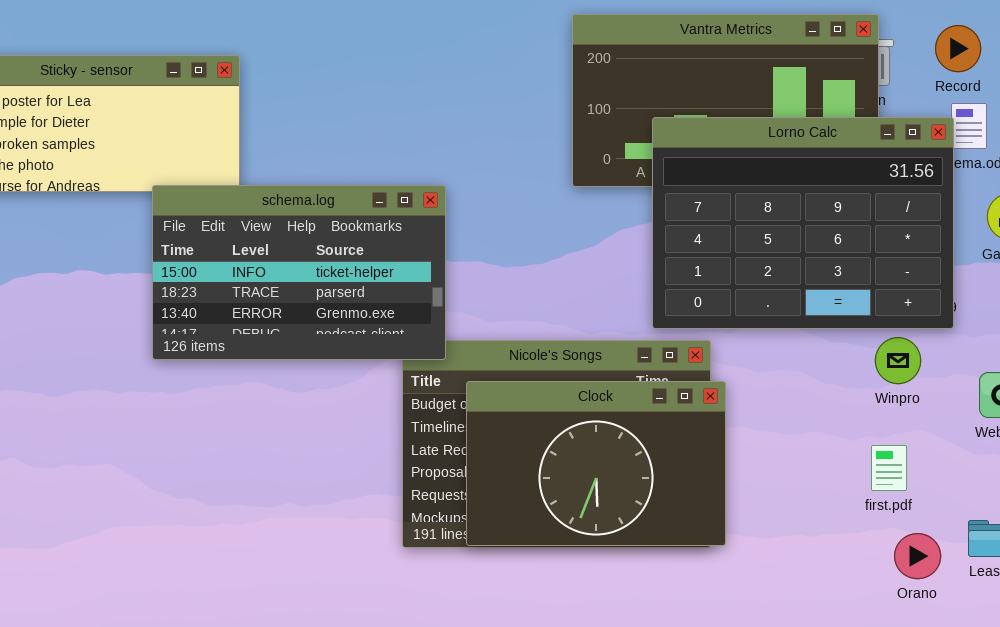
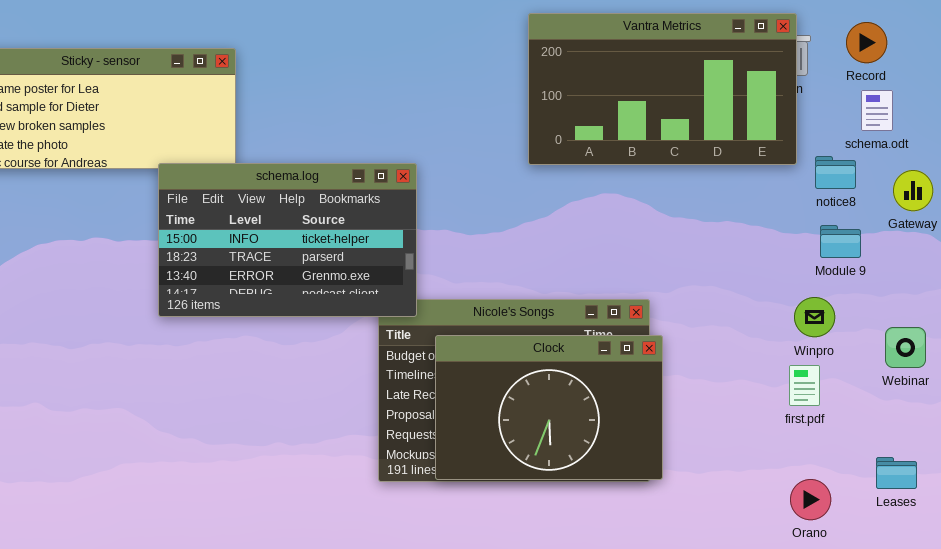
Lorno Calc: [652,117,954,329] -> none, closed
first.pdf: [871,445,907,491] -> [789,365,820,406], moved
Orano: [894,533,941,579] -> [790,479,831,520], moved

